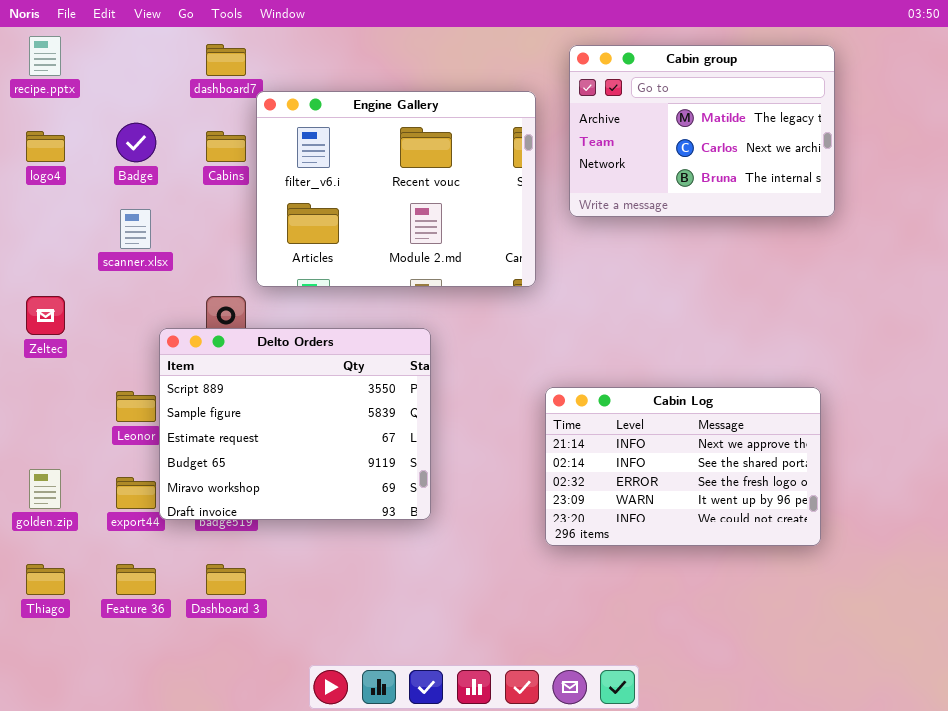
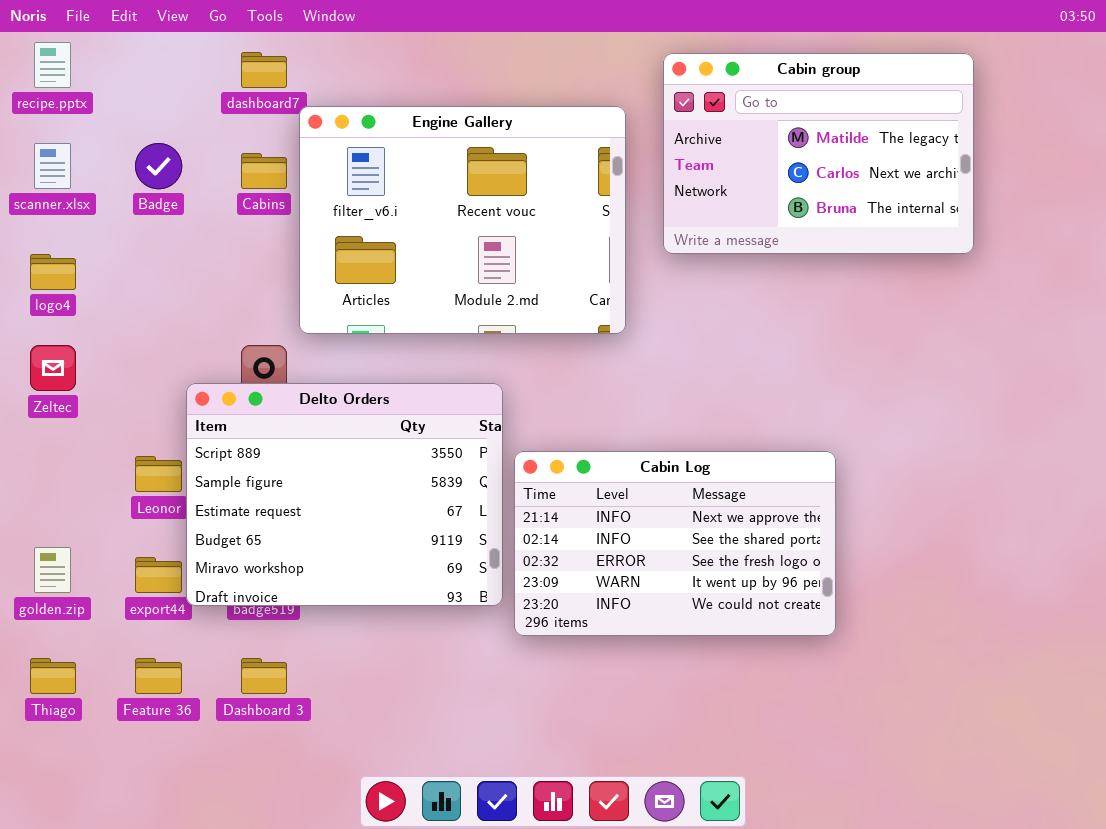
logo4: [26,131,65,162] -> [30,254,76,290], moved
scanner.xlsx: [120,209,151,249] -> [34,143,71,189], moved
Cabin Log: [545,387,821,546] -> [514,451,836,636], moved

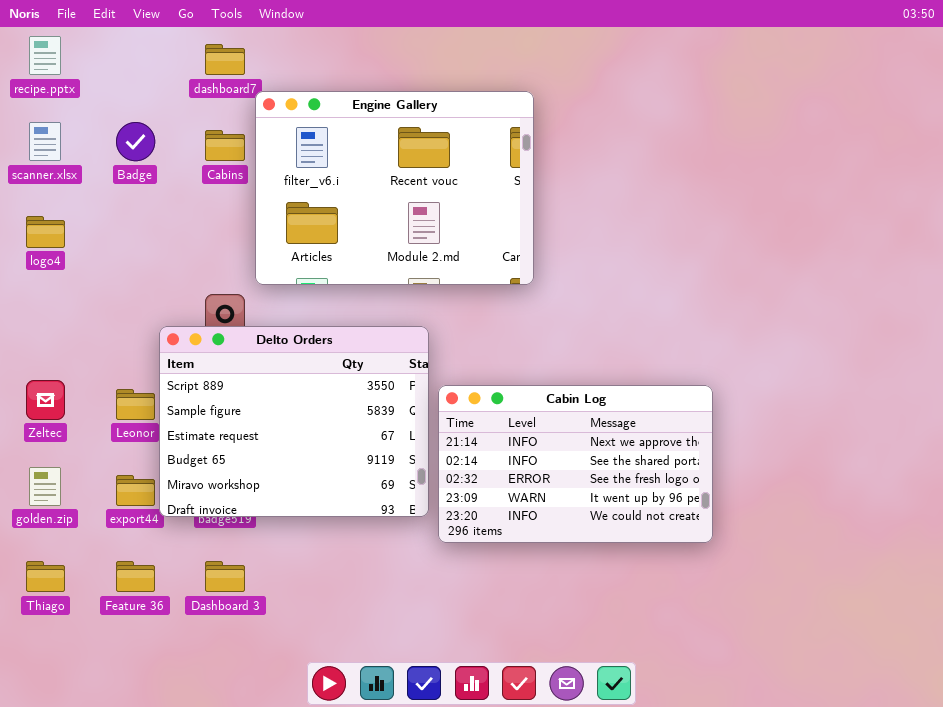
Cabin group: [663,53,974,254] -> none, closed
Zeltec: [30,345,76,391] -> [26,380,65,420], moved

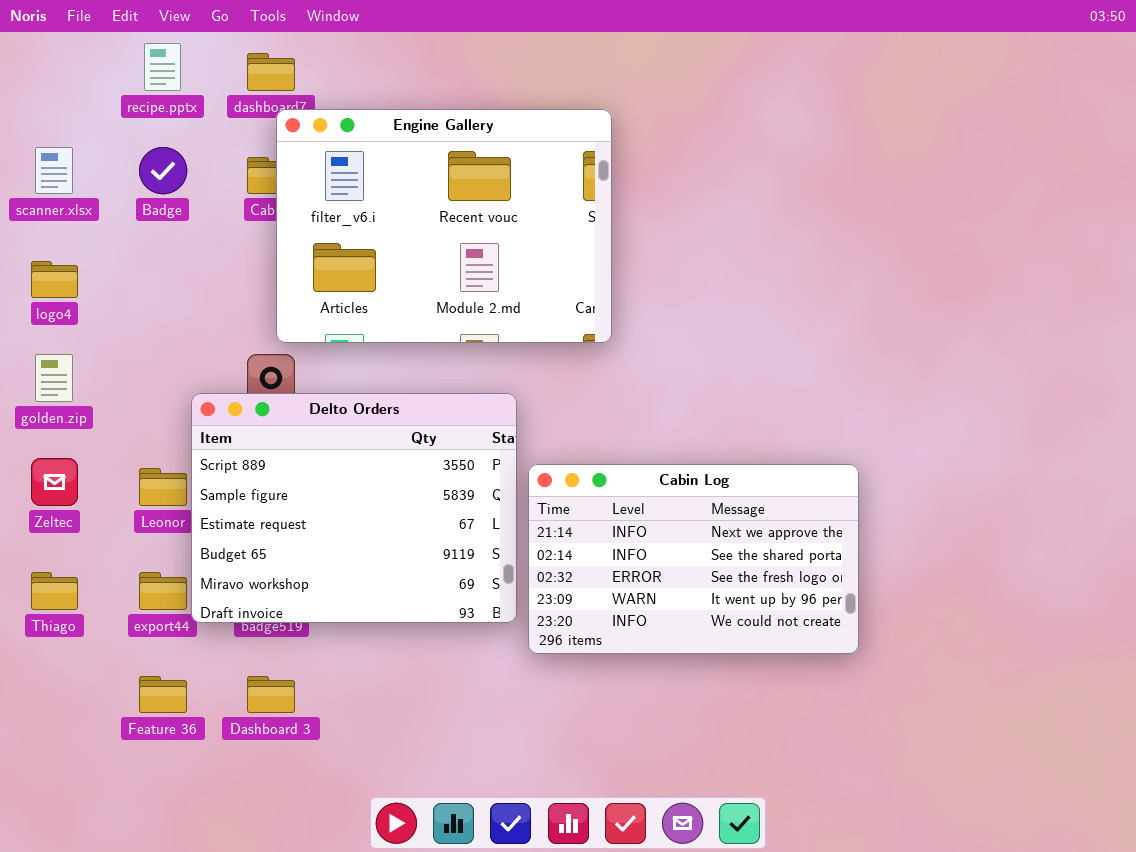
recipe.pptx: [29,36,61,75] -> [144,43,181,91], moved
Engine Gallery: [255,91,534,285] -> [276,109,612,343], moved
golden.zip: [29,467,61,506] -> [35,354,73,402], moved
Thiago: [26,561,65,592] -> [31,572,78,610], moved

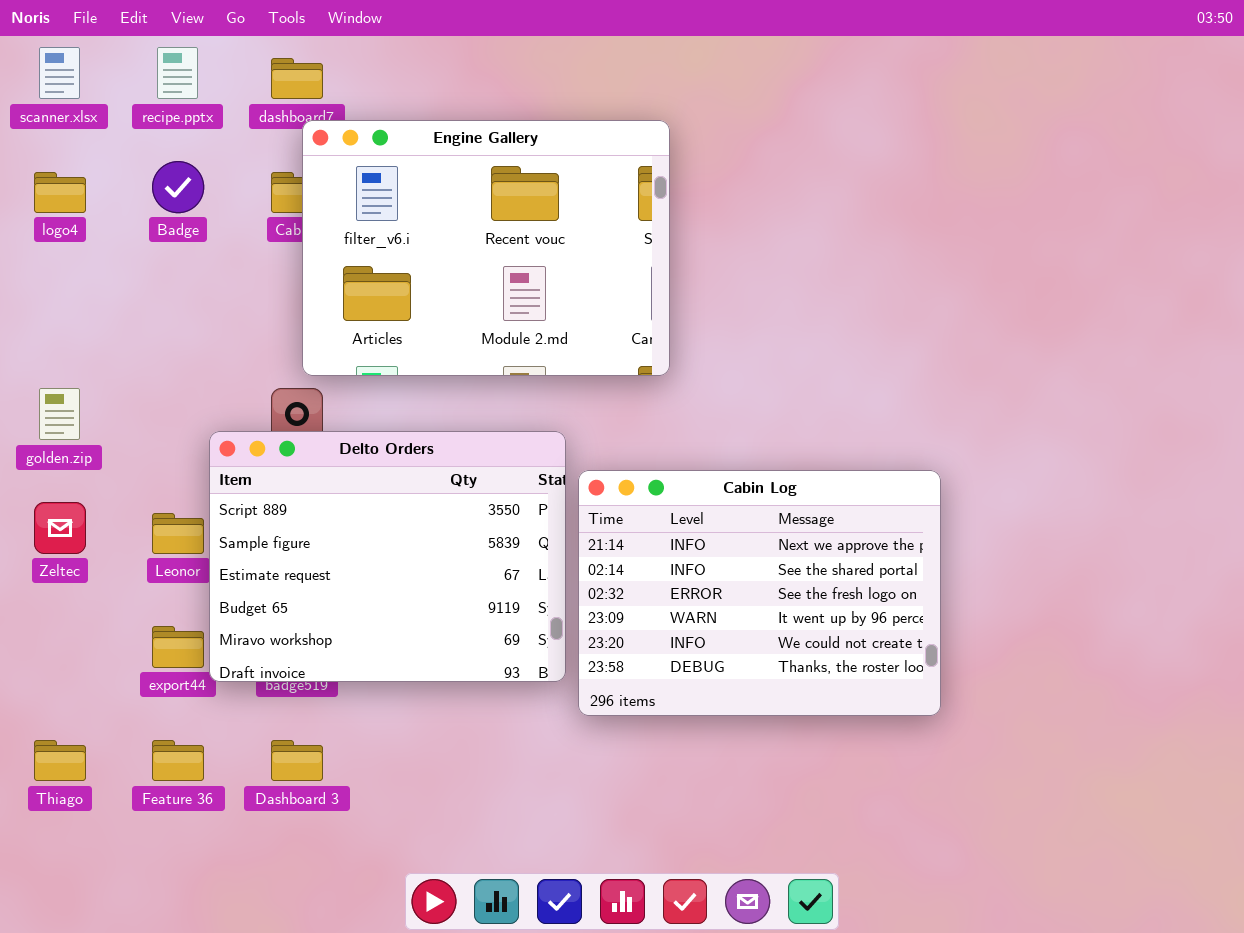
scanner.xlsx: [35,147,73,194] -> [39,47,80,99], moved
logo4: [31,261,78,298] -> [34,172,86,213], moved
Cabin Log: [528,464,859,654] -> [578,470,941,716], resized
Thiago: [31,572,78,610] -> [34,740,86,781], moved

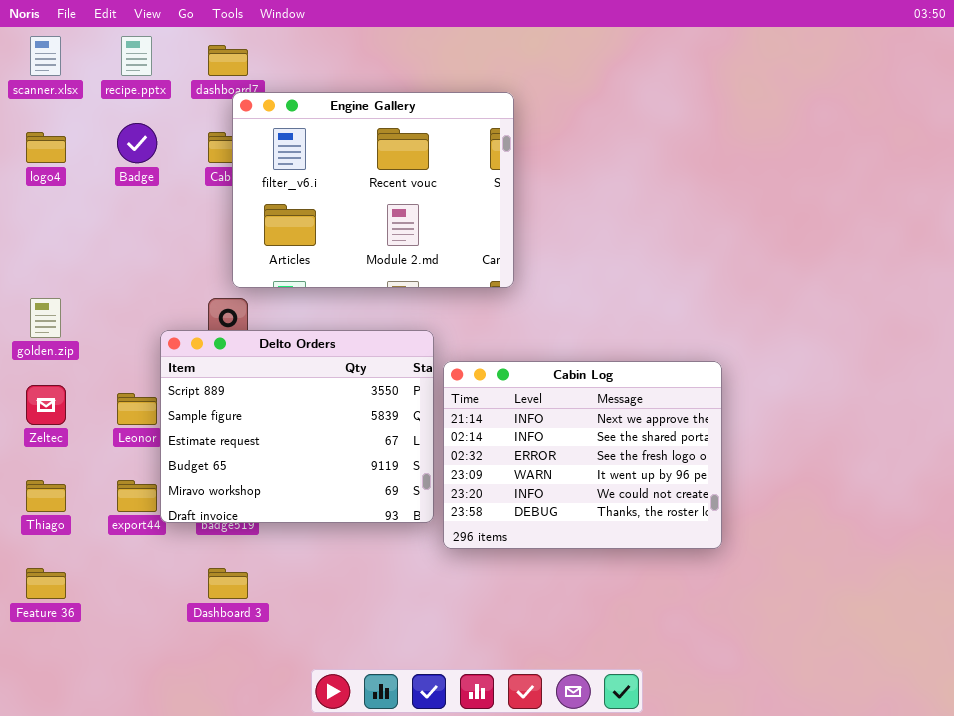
Thiago: [34,740,86,781] -> [26,480,66,512], moved
Feature 36: [152,740,204,781] -> [26,568,66,599], moved

